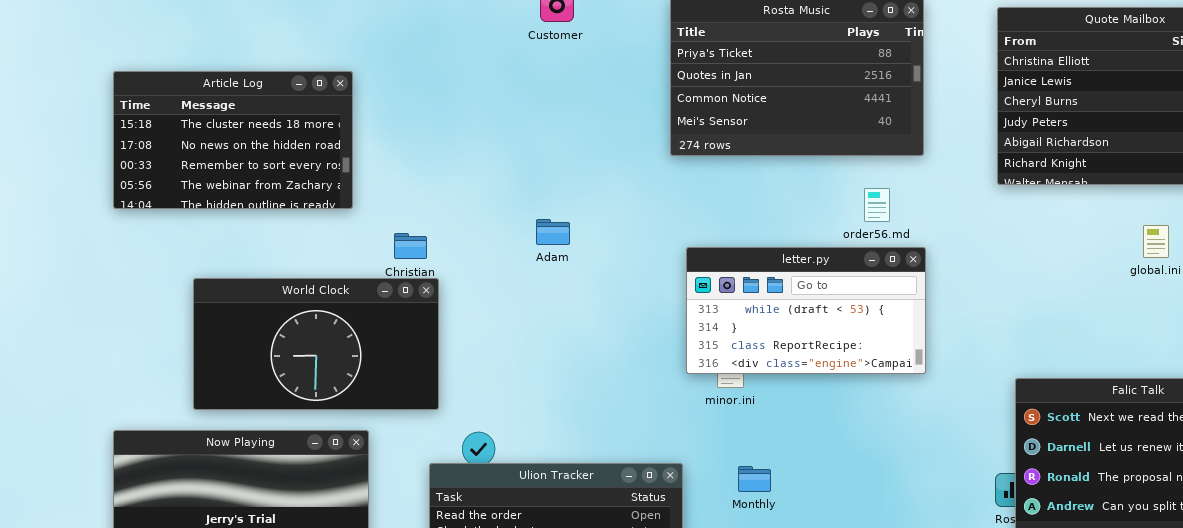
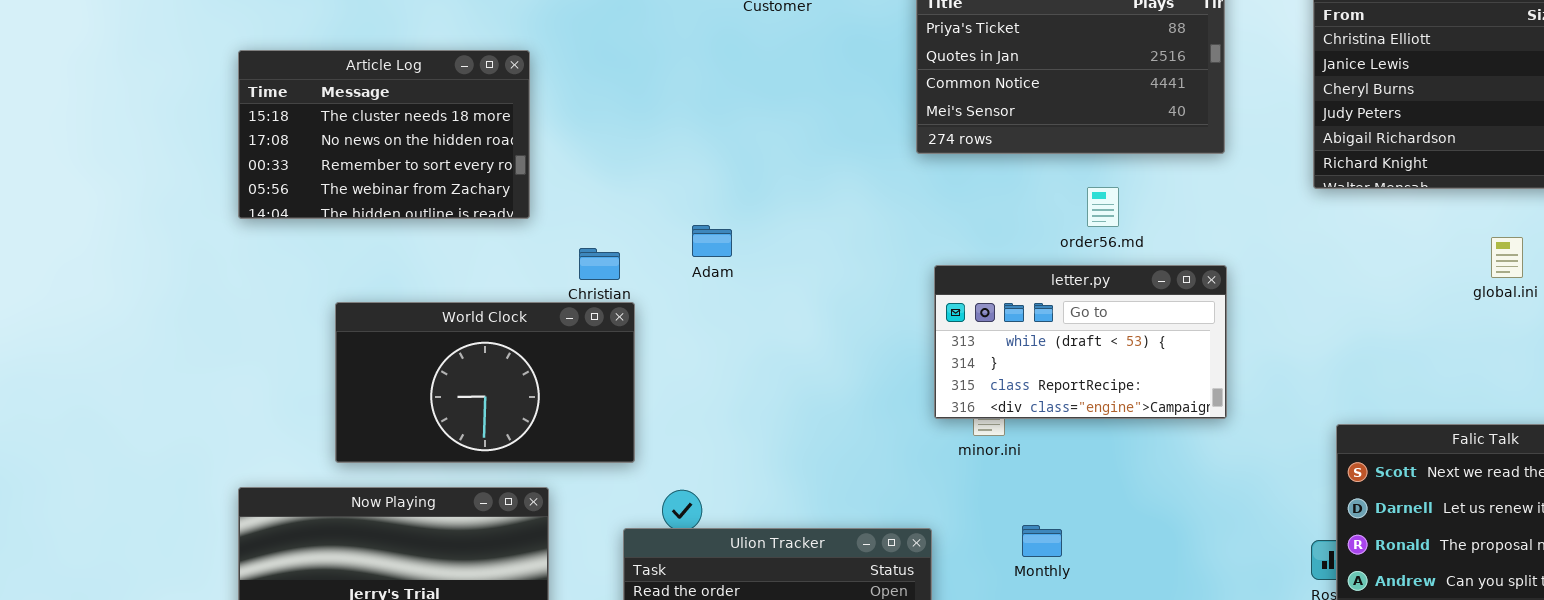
order56.md: [864,188,890,222] -> [1087,187,1119,227], moved
Adam: [536,219,570,245] -> [692,225,732,257], moved
Monthly: [738,466,771,492] -> [1022,525,1062,557], moved

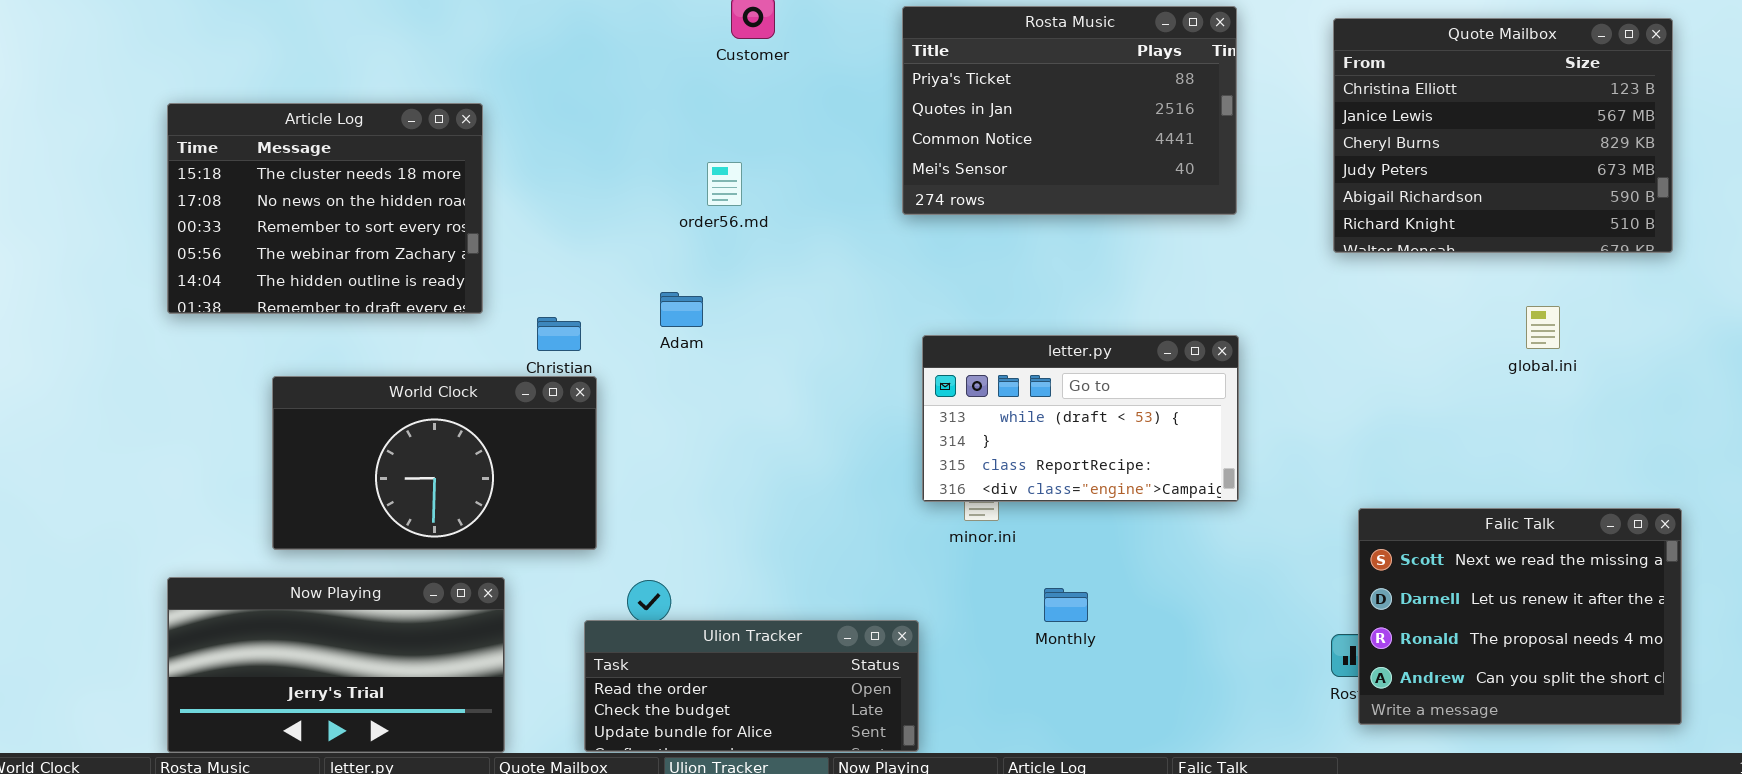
Article Log: [238,50,530,219] -> [167,103,483,314], resized
order56.md: [1087,187,1119,227] -> [707,162,742,206], moved
Monthly: [1022,525,1062,557] -> [1044,588,1088,622], moved

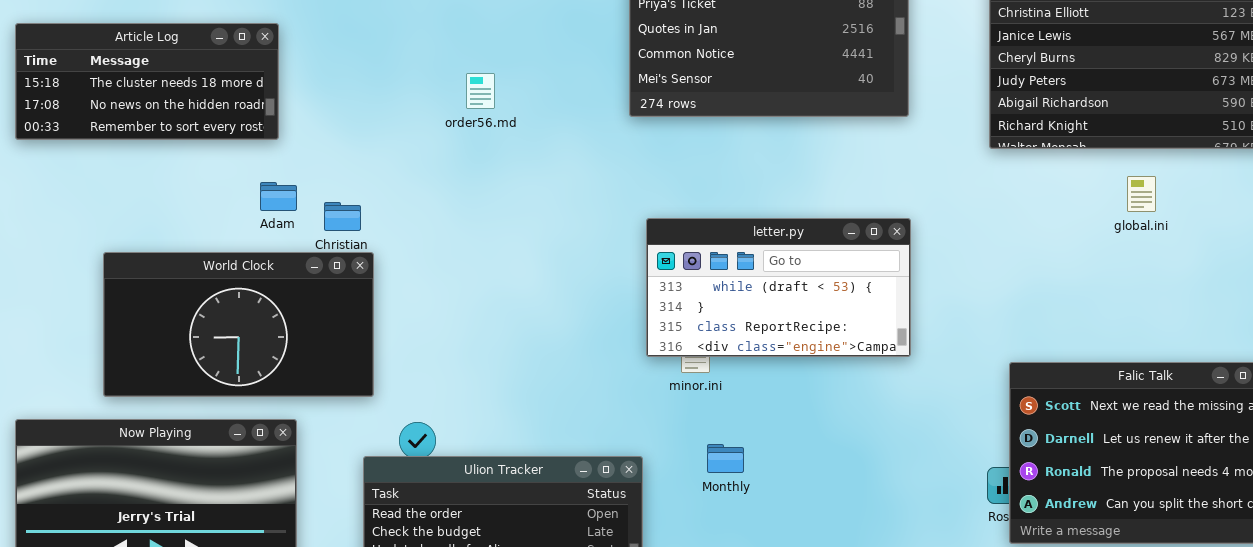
Article Log: [167,103,483,314] -> [15,23,279,140], resized
Adam: [660,292,703,327] -> [260,182,297,211], moved
global.ini: [1526,306,1560,349] -> [1127,176,1156,212], moved
Monthly: [1044,588,1088,622] -> [707,444,744,473], moved

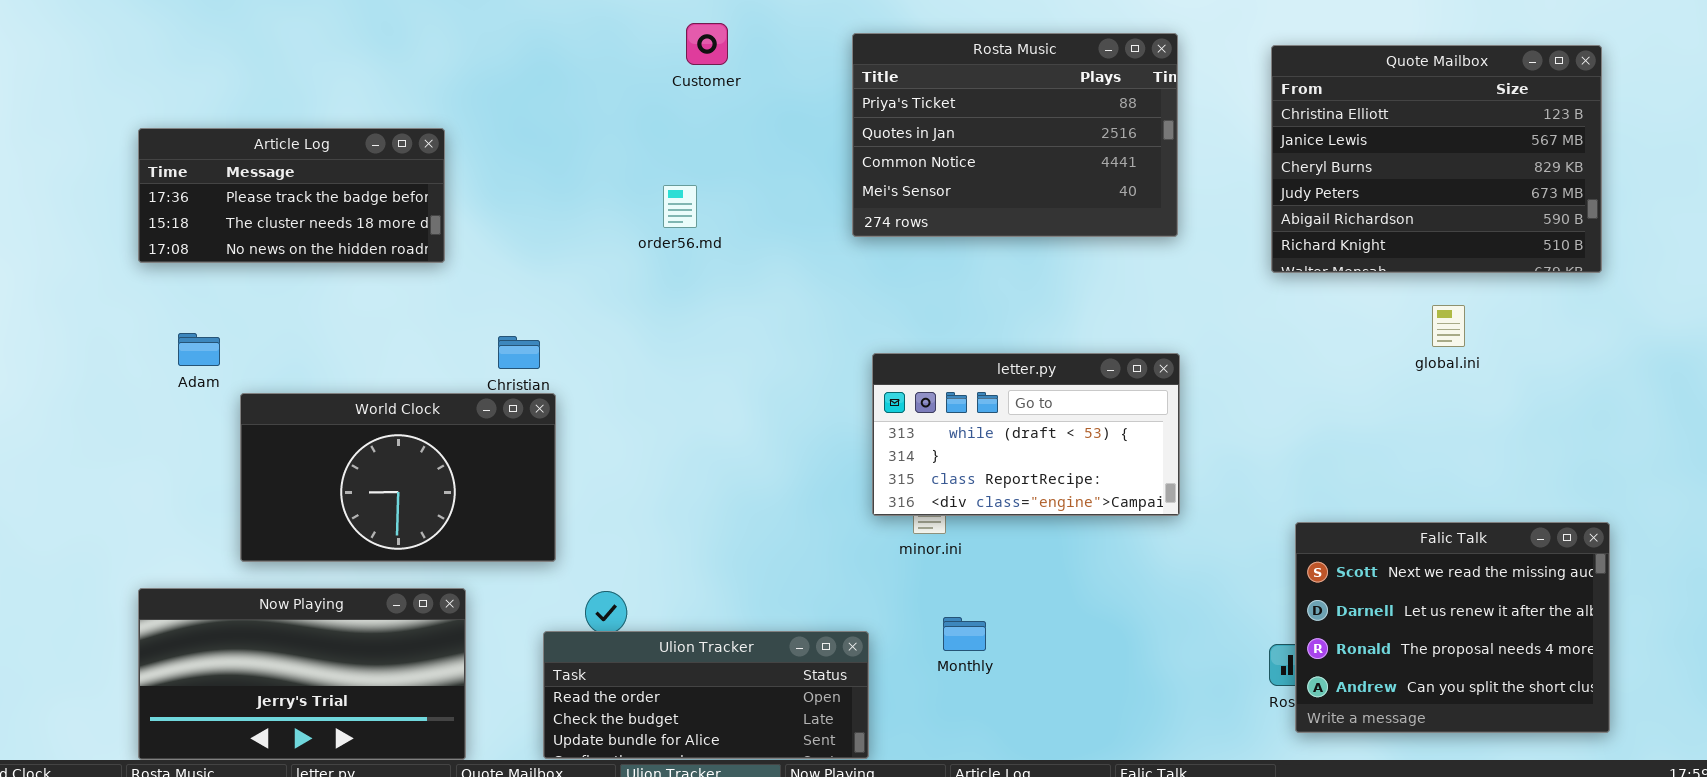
Article Log: [15,23,279,140] -> [138,128,445,263], scrolled up 1 row
Adam: [260,182,297,211] -> [178,333,220,366], moved

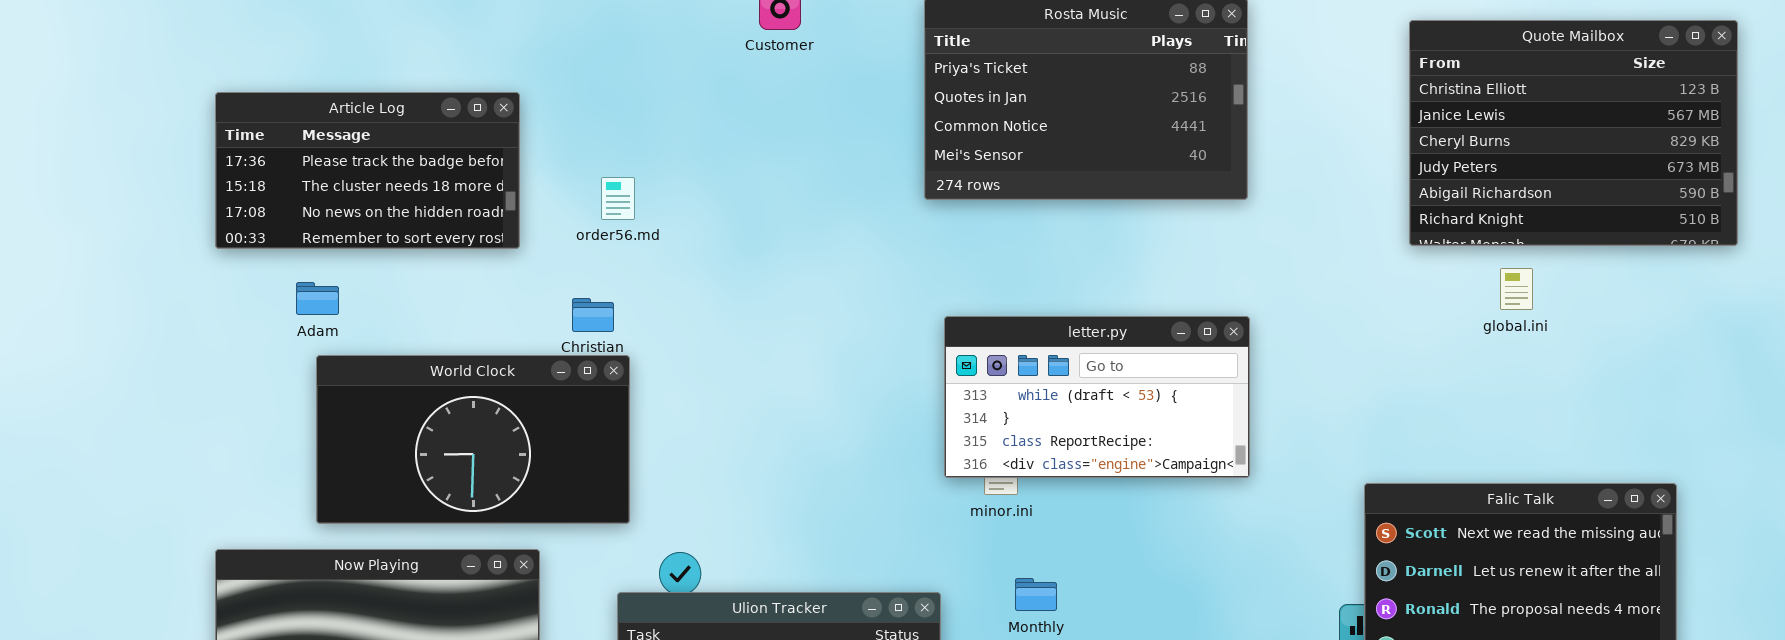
Quote Mailbox: [1271,45,1602,273] -> [1409,20,1738,246], moved
Article Log: [138,128,445,263] -> [215,92,520,249], resized
order56.md: [663,185,697,228] -> [601,177,635,220], moved
Adam: [178,333,220,366] -> [296,282,339,315], moved

